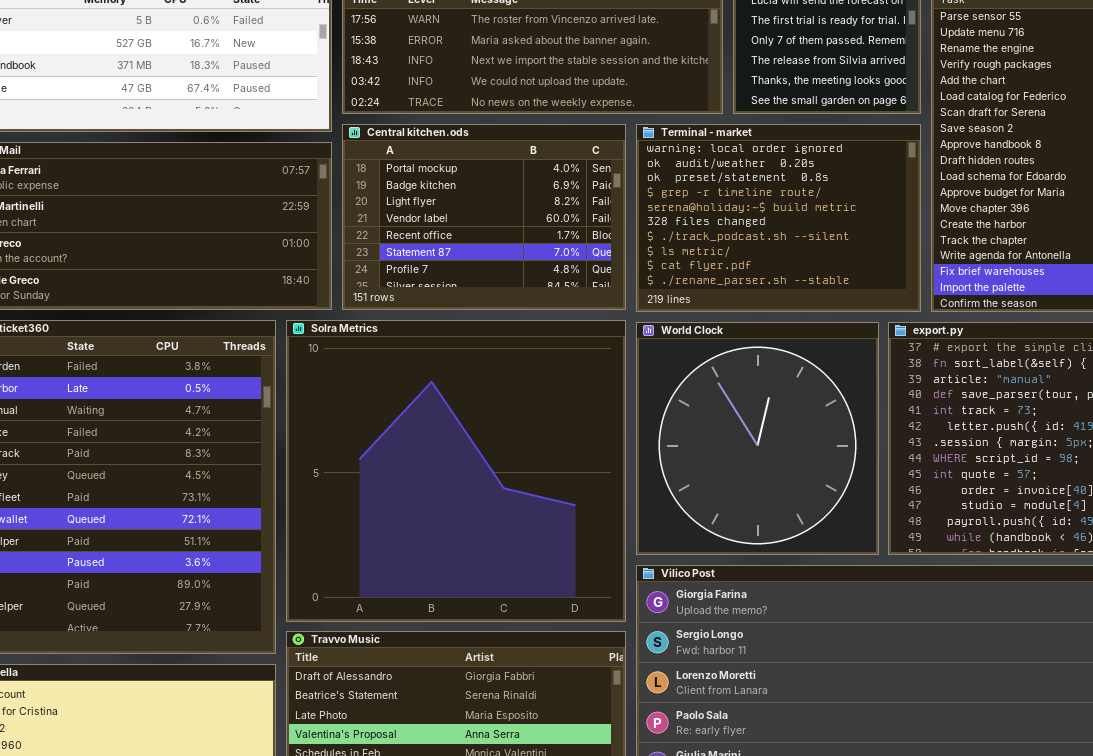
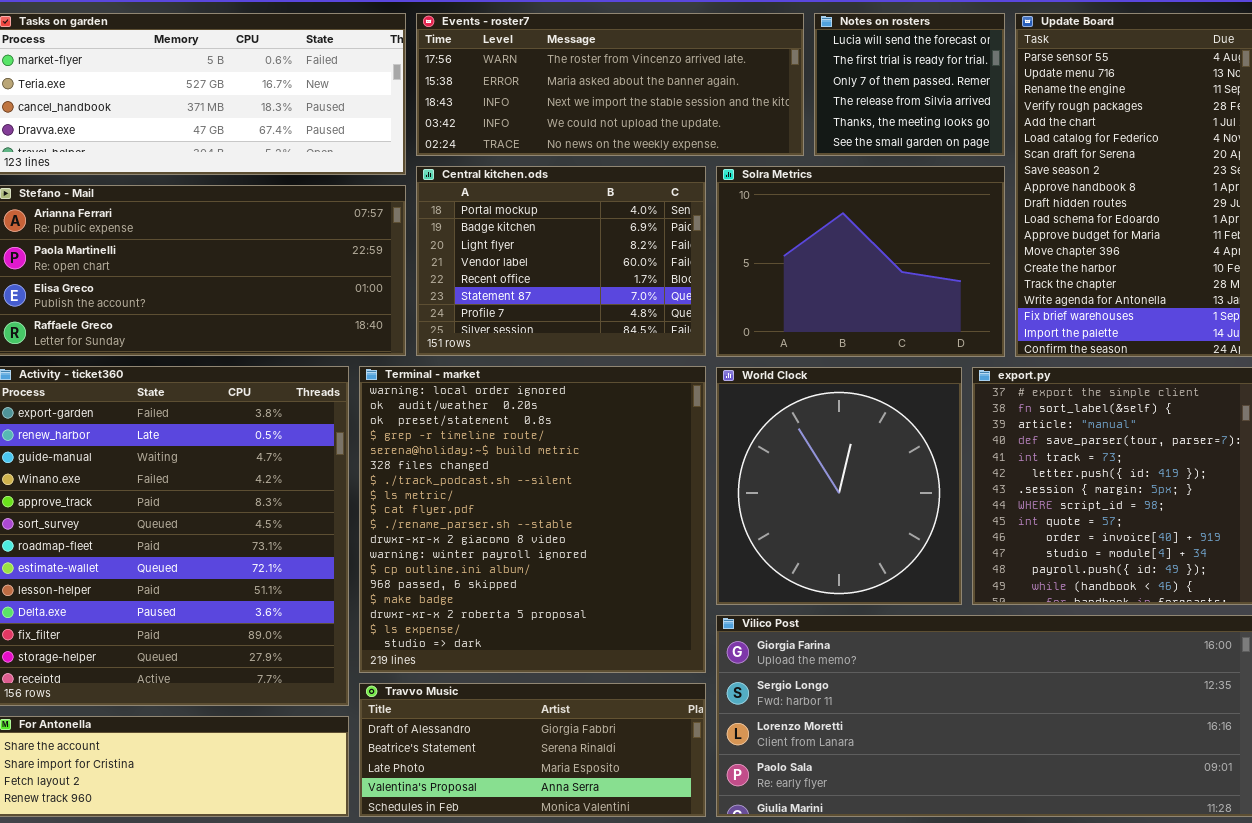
Terminal - market: [636,124,921,312] -> [359,366,706,673], moved, resized
Solra Metrics: [286,320,626,622] -> [716,166,1005,357], moved, resized

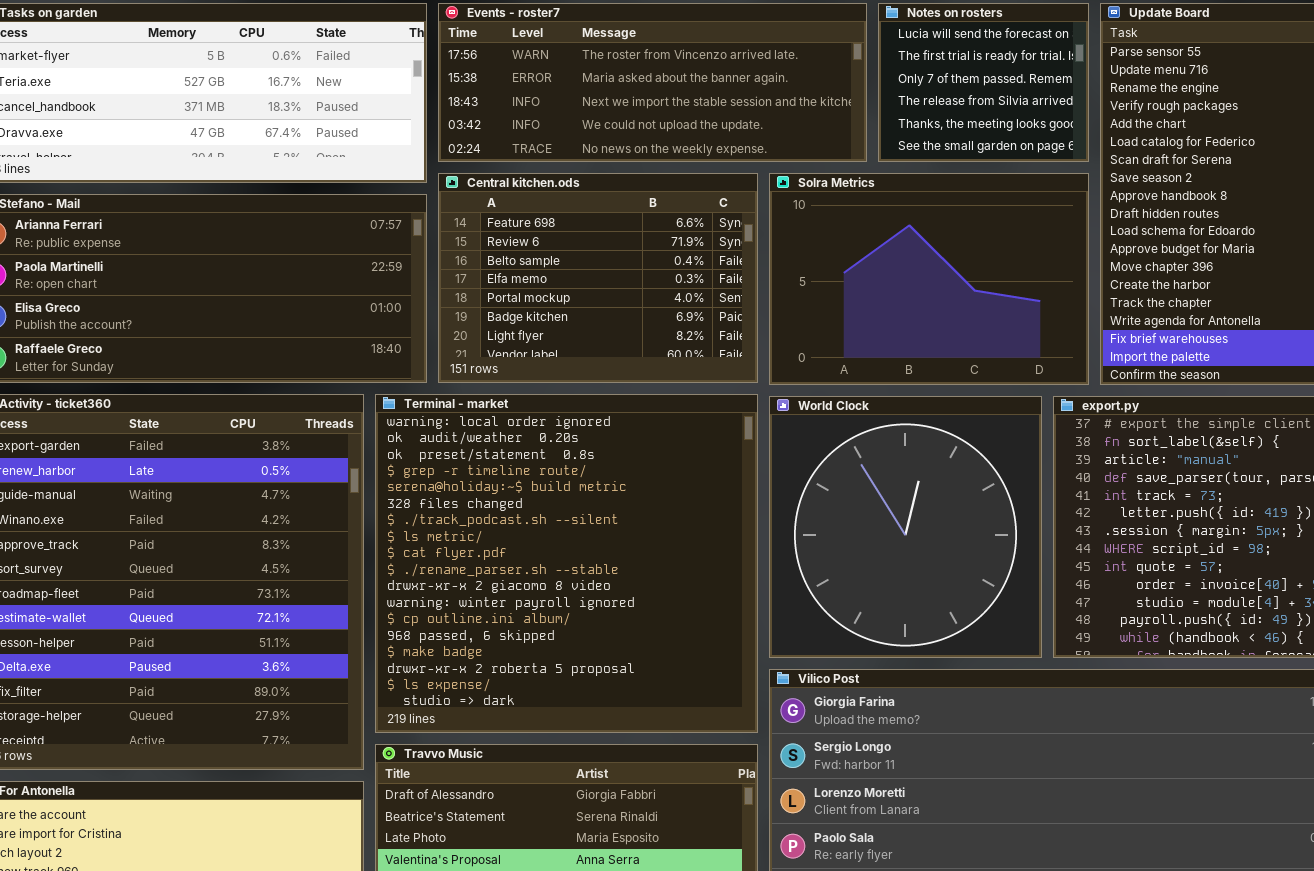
Central kitchen.ods: [416,166,706,356] -> [438,173,758,383], scrolled up 4 rows

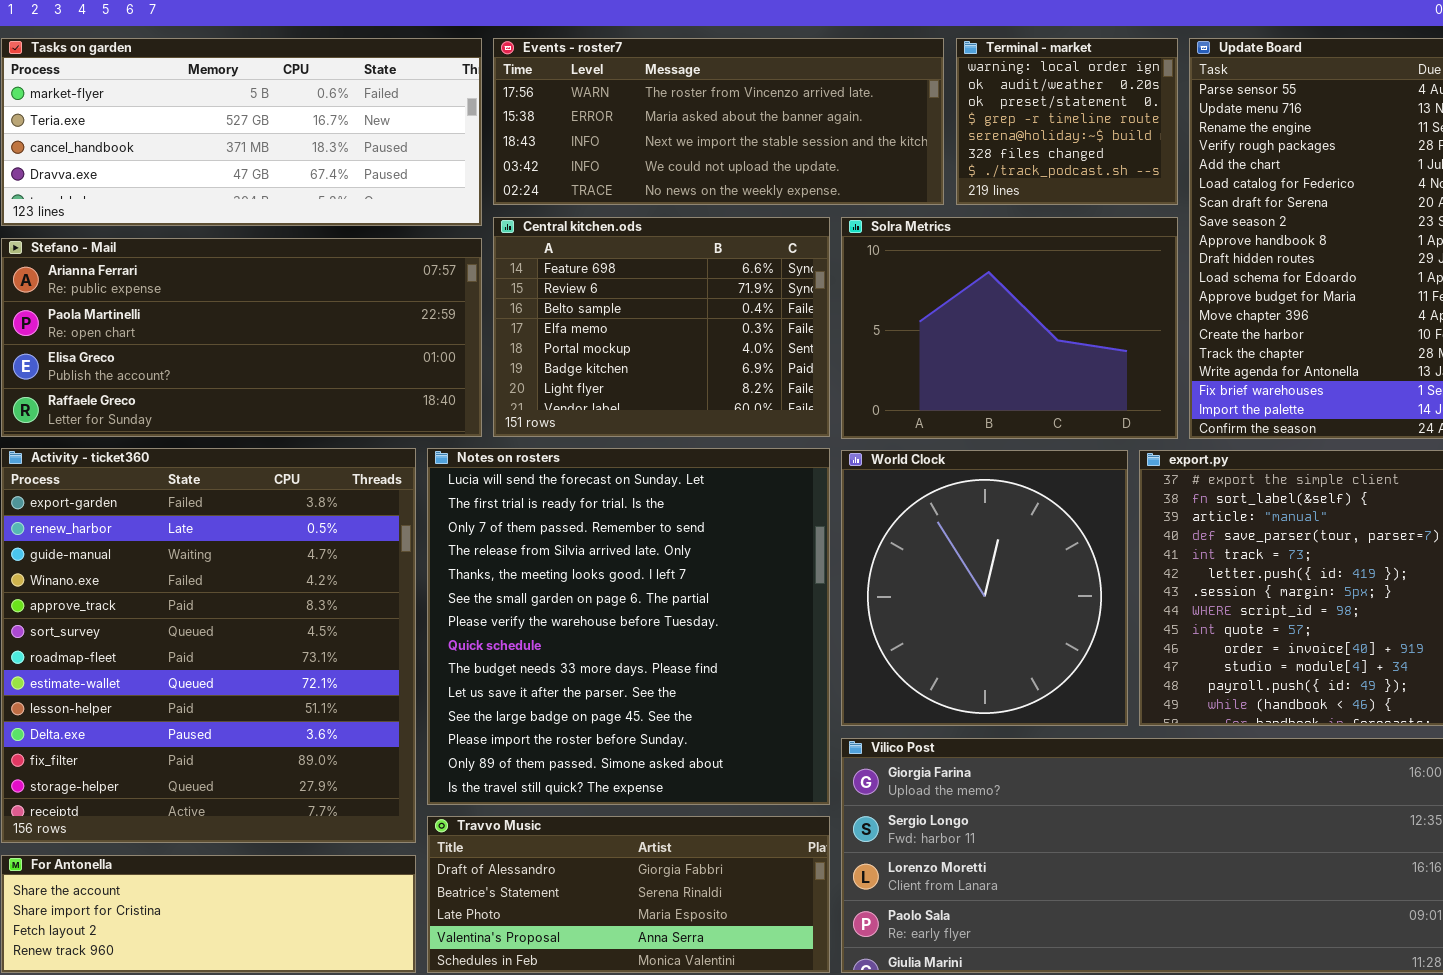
Notes on rosters: [878,3,1089,162] -> [427,448,830,805], moved, resized
Terminal - market: [375,394,758,733] -> [956,38,1178,205], moved, resized

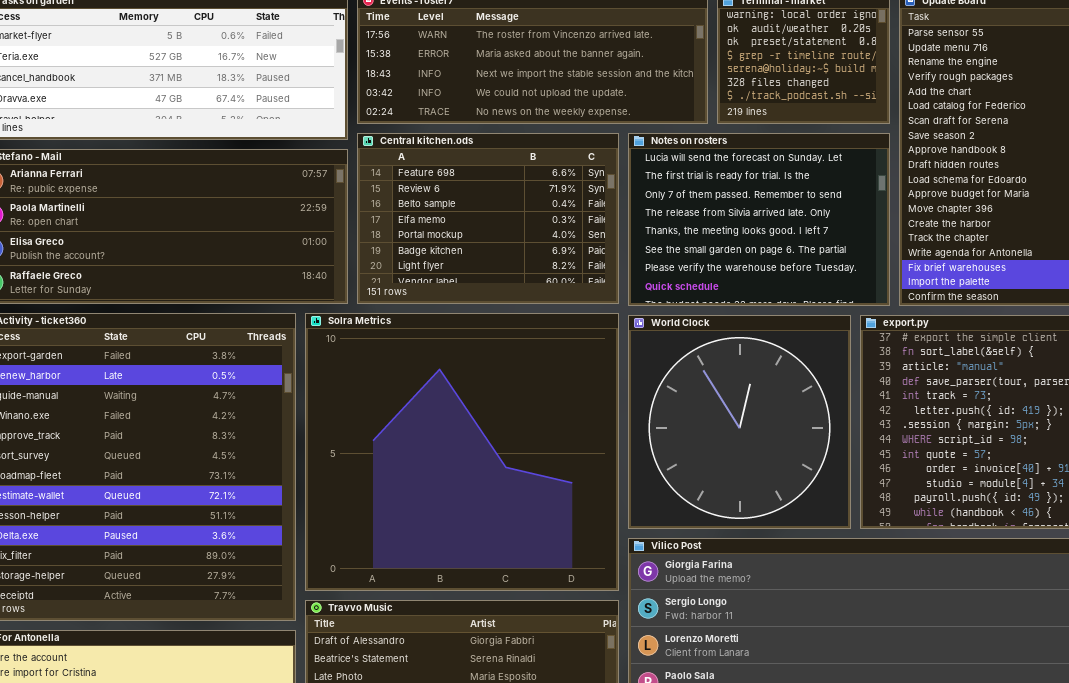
Solra Metrics: [841,217,1178,439] -> [305,313,619,591], moved, resized
Notes on rosters: [427,448,830,805] -> [628,133,890,306], moved, resized

